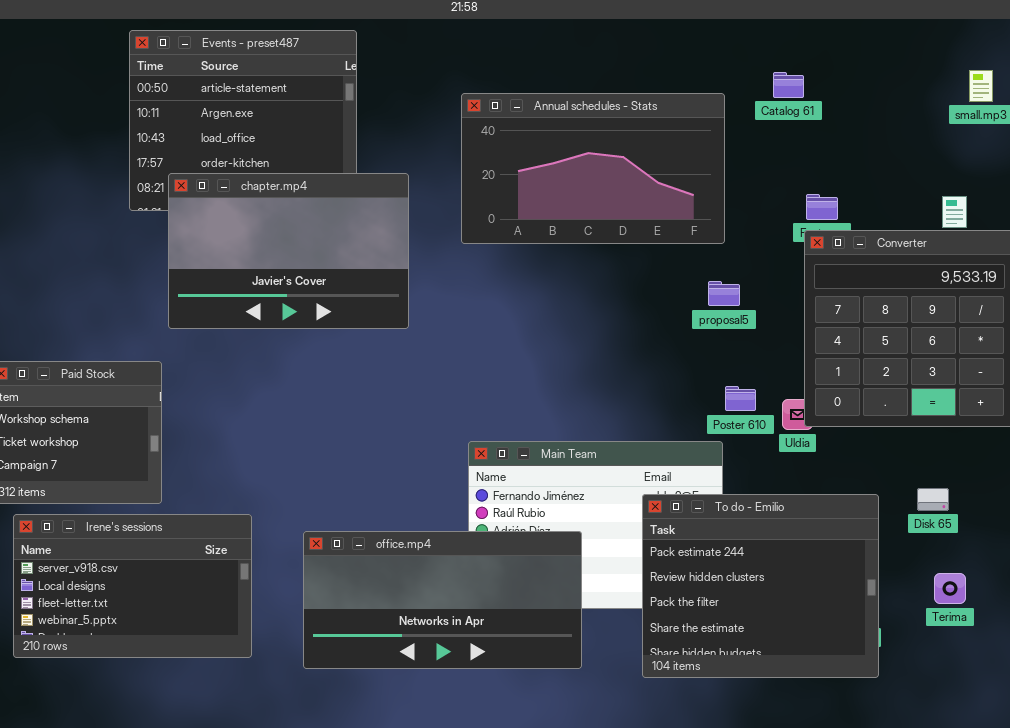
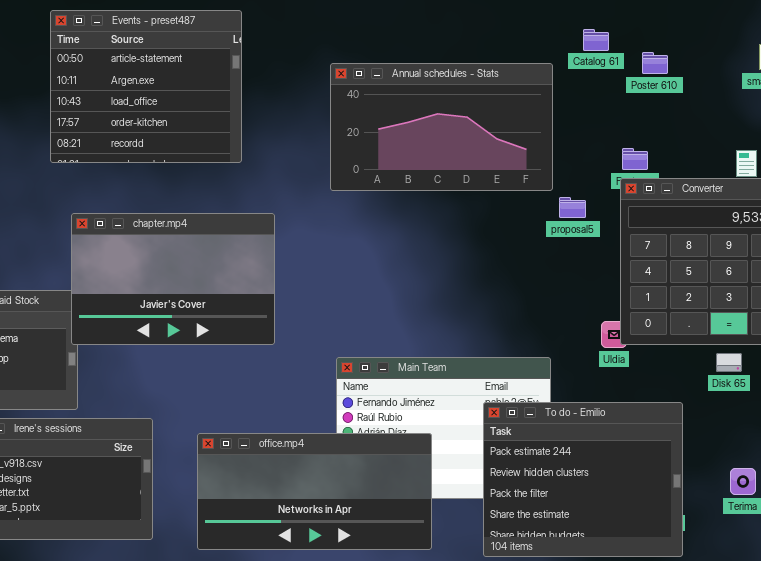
Catalog 61: [773,72,804,98] -> [583,29,609,51], moved
chapter.mp4: [168,173,409,329] -> [71,213,275,345], moved
proposal5: [708,281,740,306] -> [559,197,586,218], moved
Poster 610: [725,386,756,411] -> [642,52,668,74], moved
Disk 65: [917,488,949,511] -> [716,353,742,372], moved

